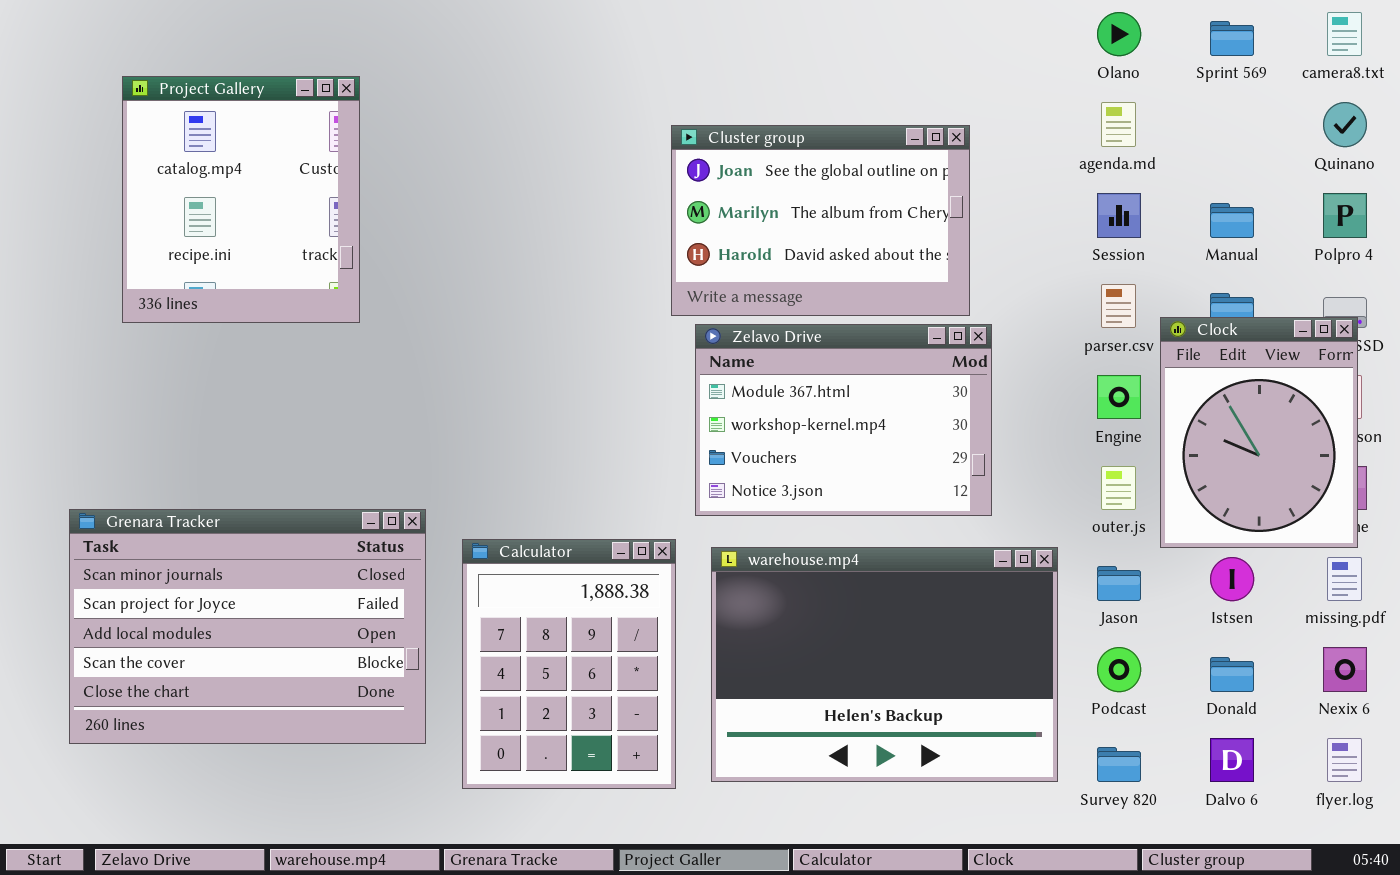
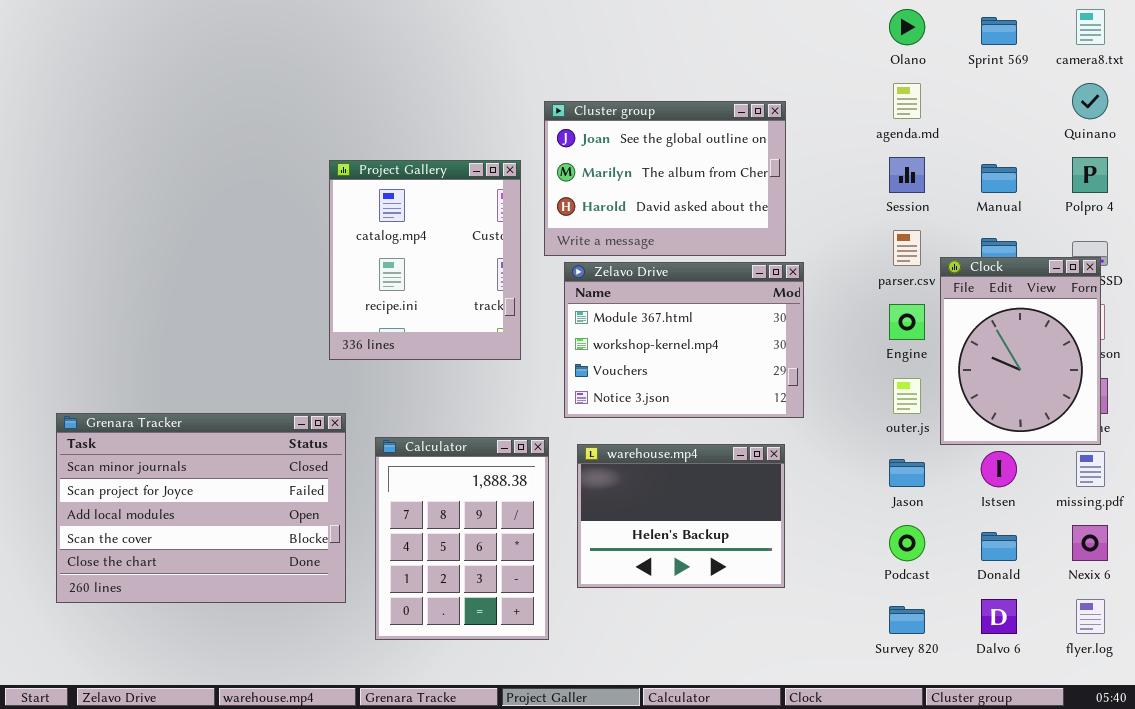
Project Gallery: [122,76,360,323] -> [329,160,521,360], moved
warehouse.mp4: [711,547,1058,782] -> [577,444,785,588], resized

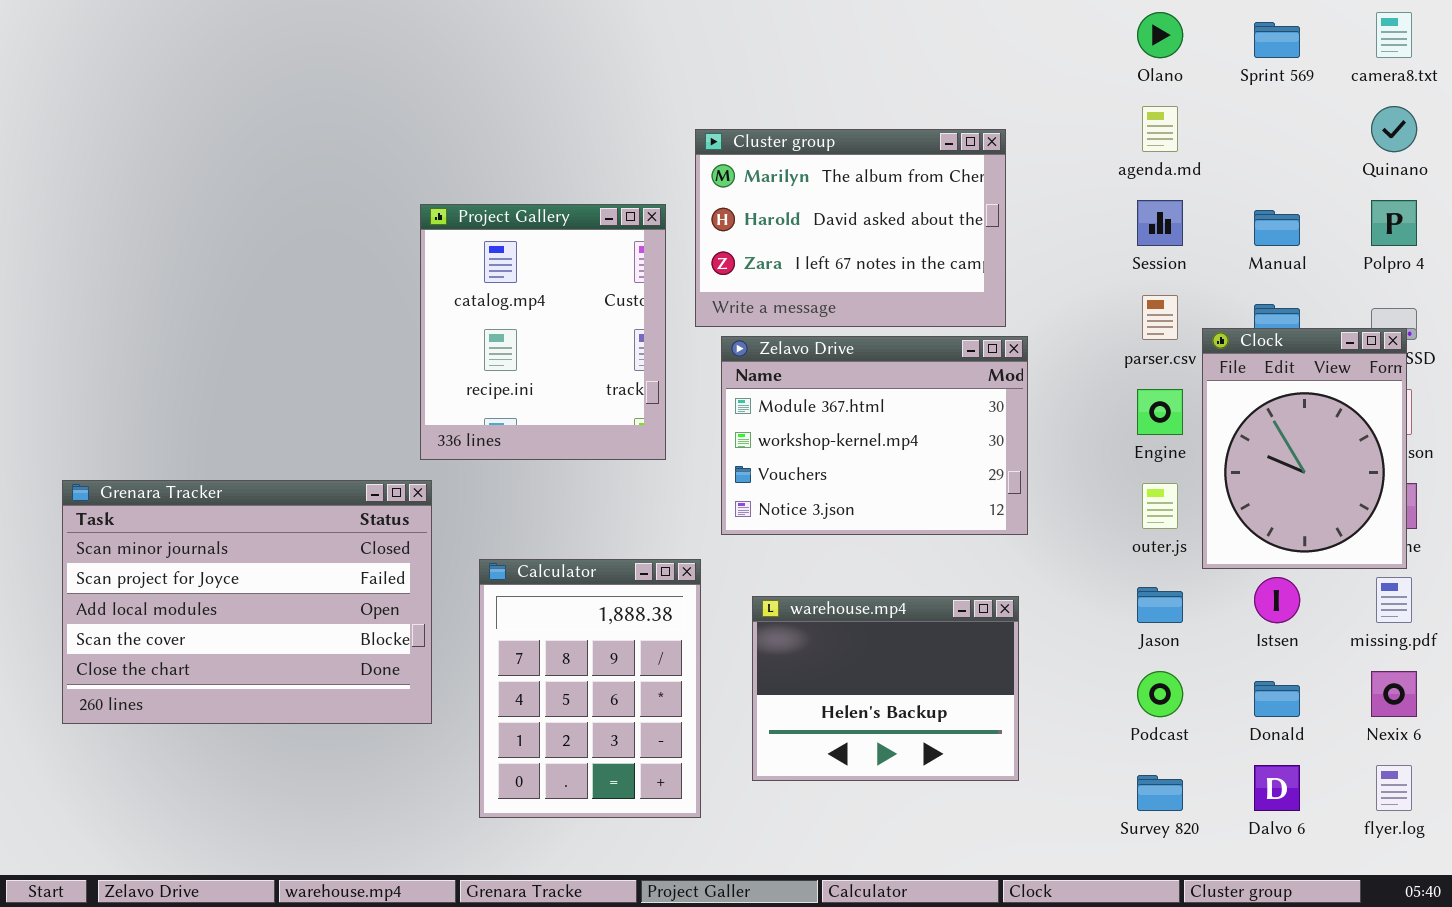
Cluster group: [544,101,786,256] -> [695,129,1006,327], scrolled down 1 row
Grenara Tracker: [56,413,346,603] -> [62,480,432,724], moved
warehouse.mp4: [577,444,785,588] -> [752,596,1019,781], moved

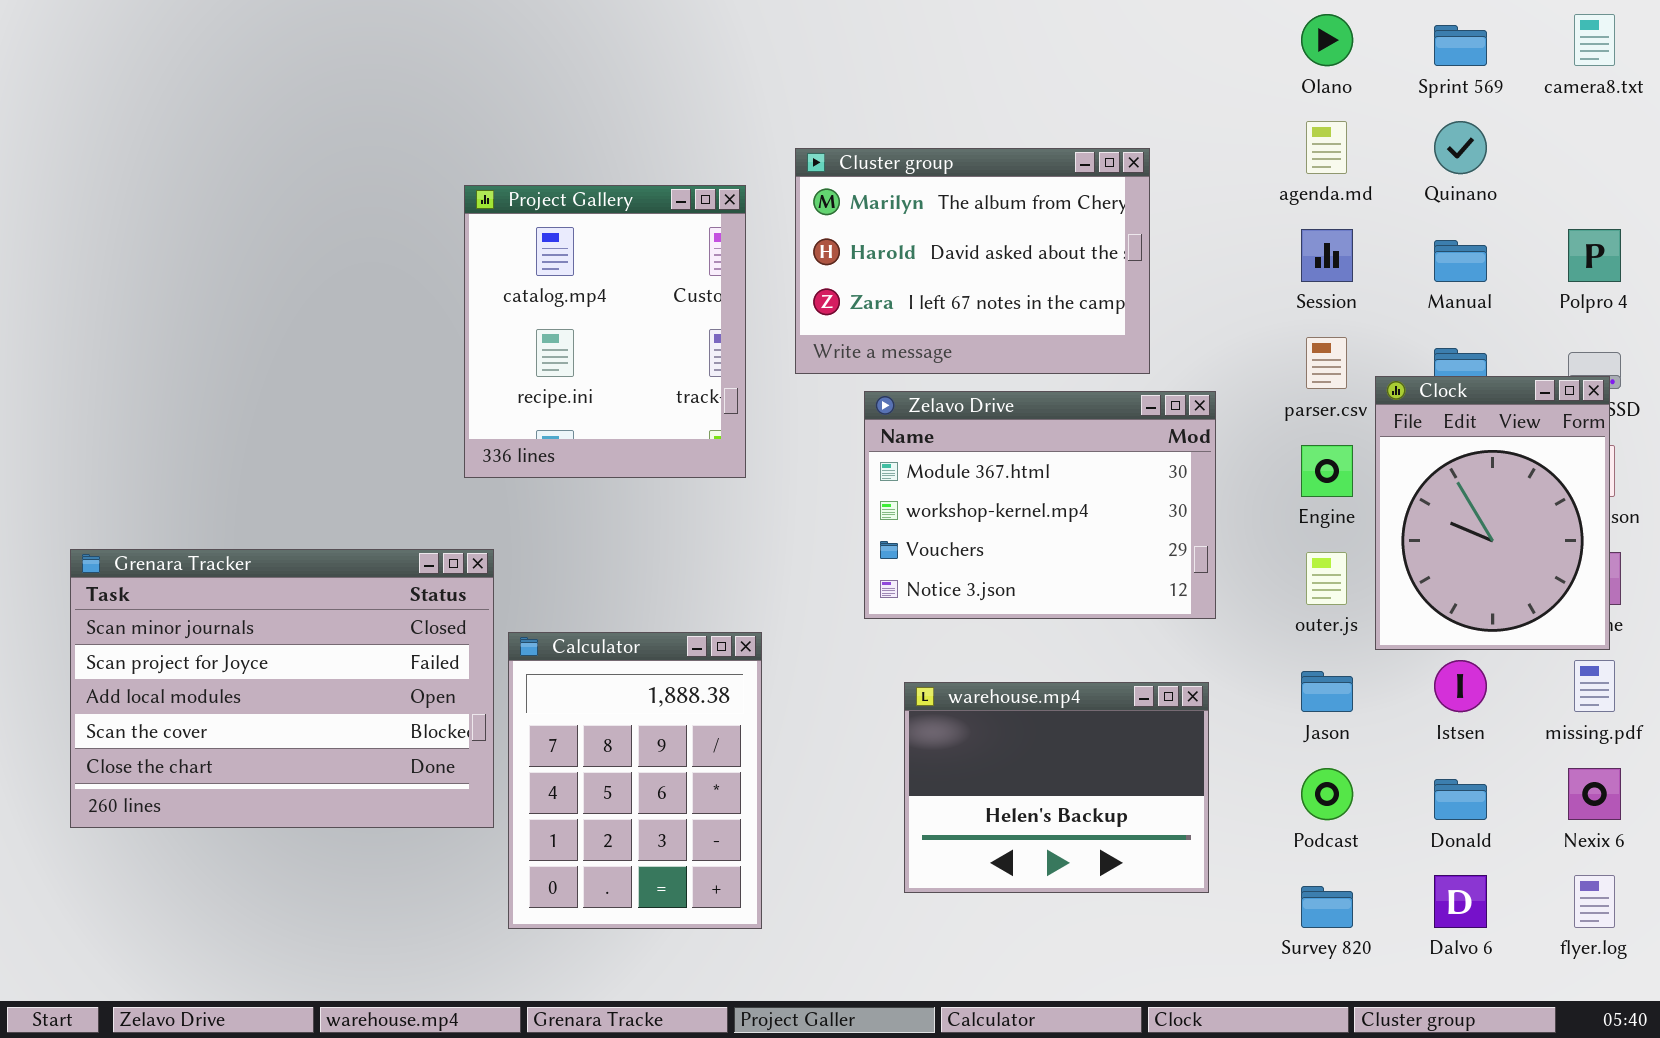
Quinano: [1371,106,1417,152] -> [1434,121,1487,174], moved
Project Gallery: [420,204,666,460] -> [464,185,746,478], moved
Zelavo Drive: [721,336,1028,535] -> [864,391,1216,619], moved
Calculator: [479,559,701,818] -> [508,632,762,929], moved
warehouse.mp4: [752,596,1019,781] -> [904,682,1209,893], moved

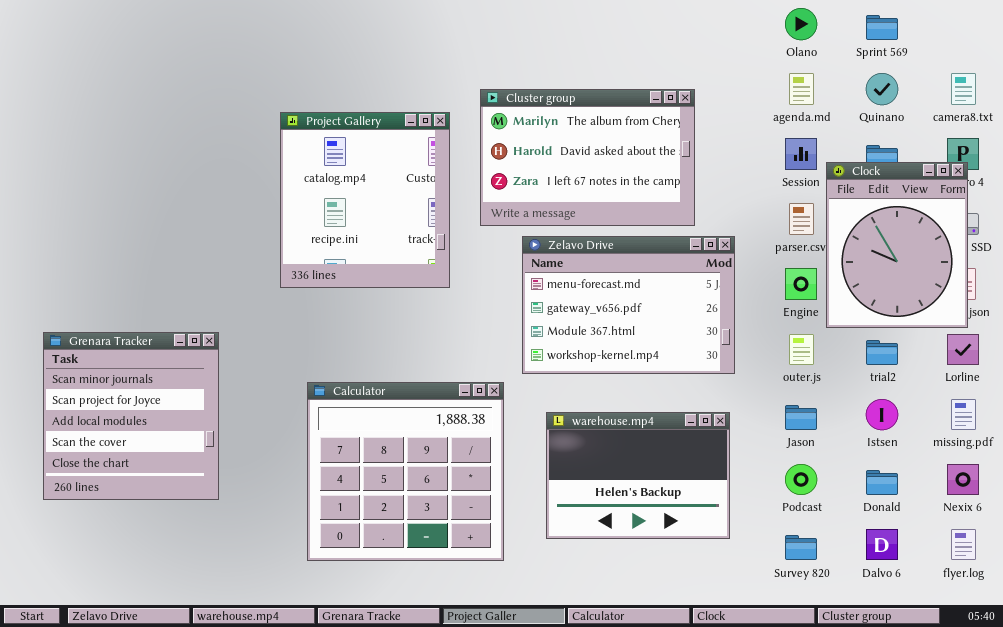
camera8.txt: [1574,14,1615,66] -> [951,73,976,105], moved
Clock: [1375,376,1610,650] -> [826,162,968,328], moved
Zelavo Drive: [864,391,1216,619] -> [522,236,735,374], scrolled up 2 rows
Grenara Tracker: [70,549,494,828] -> [43,332,219,500], resized
Calculator: [508,632,762,929] -> [307,382,504,561], resized

